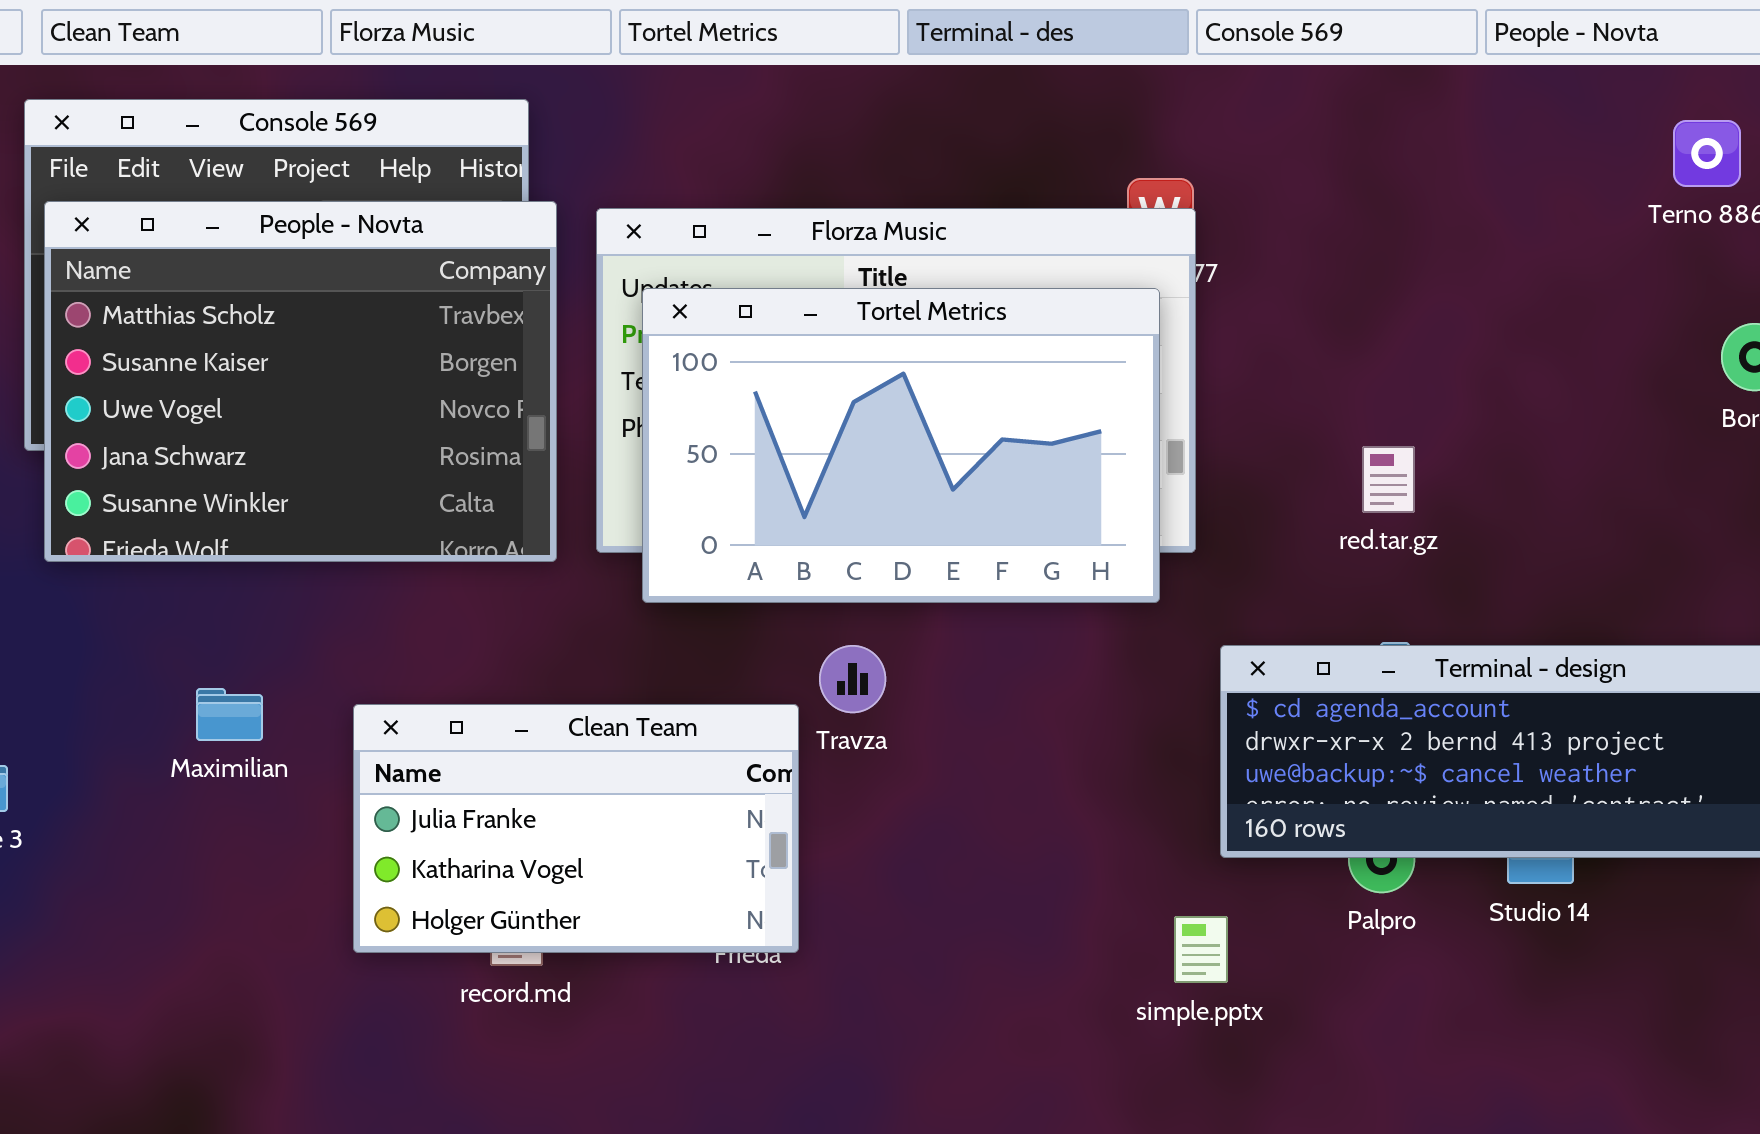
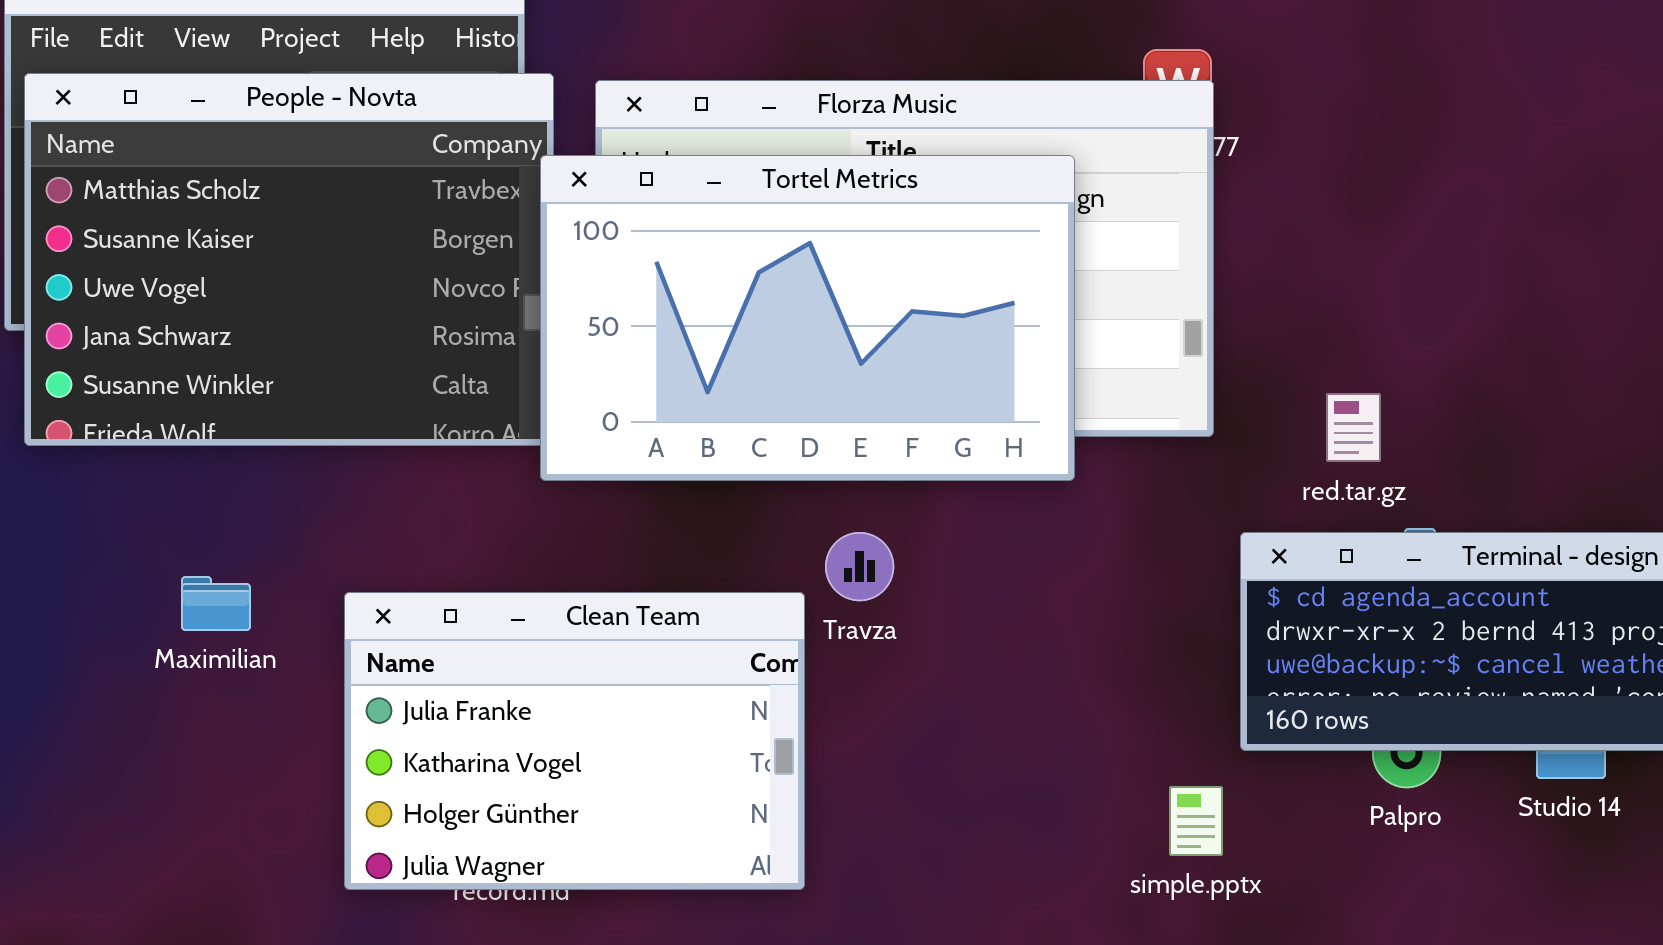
Tortel Metrics: [642,288,1160,603] -> [540,155,1075,481], moved
red.tar.gz: [1362,446,1415,513] -> [1326,393,1381,462], moved
Clean Team: [353,704,799,953] -> [344,592,805,890], resized
simple.pptx: [1174,916,1228,983] -> [1169,786,1223,856], moved

